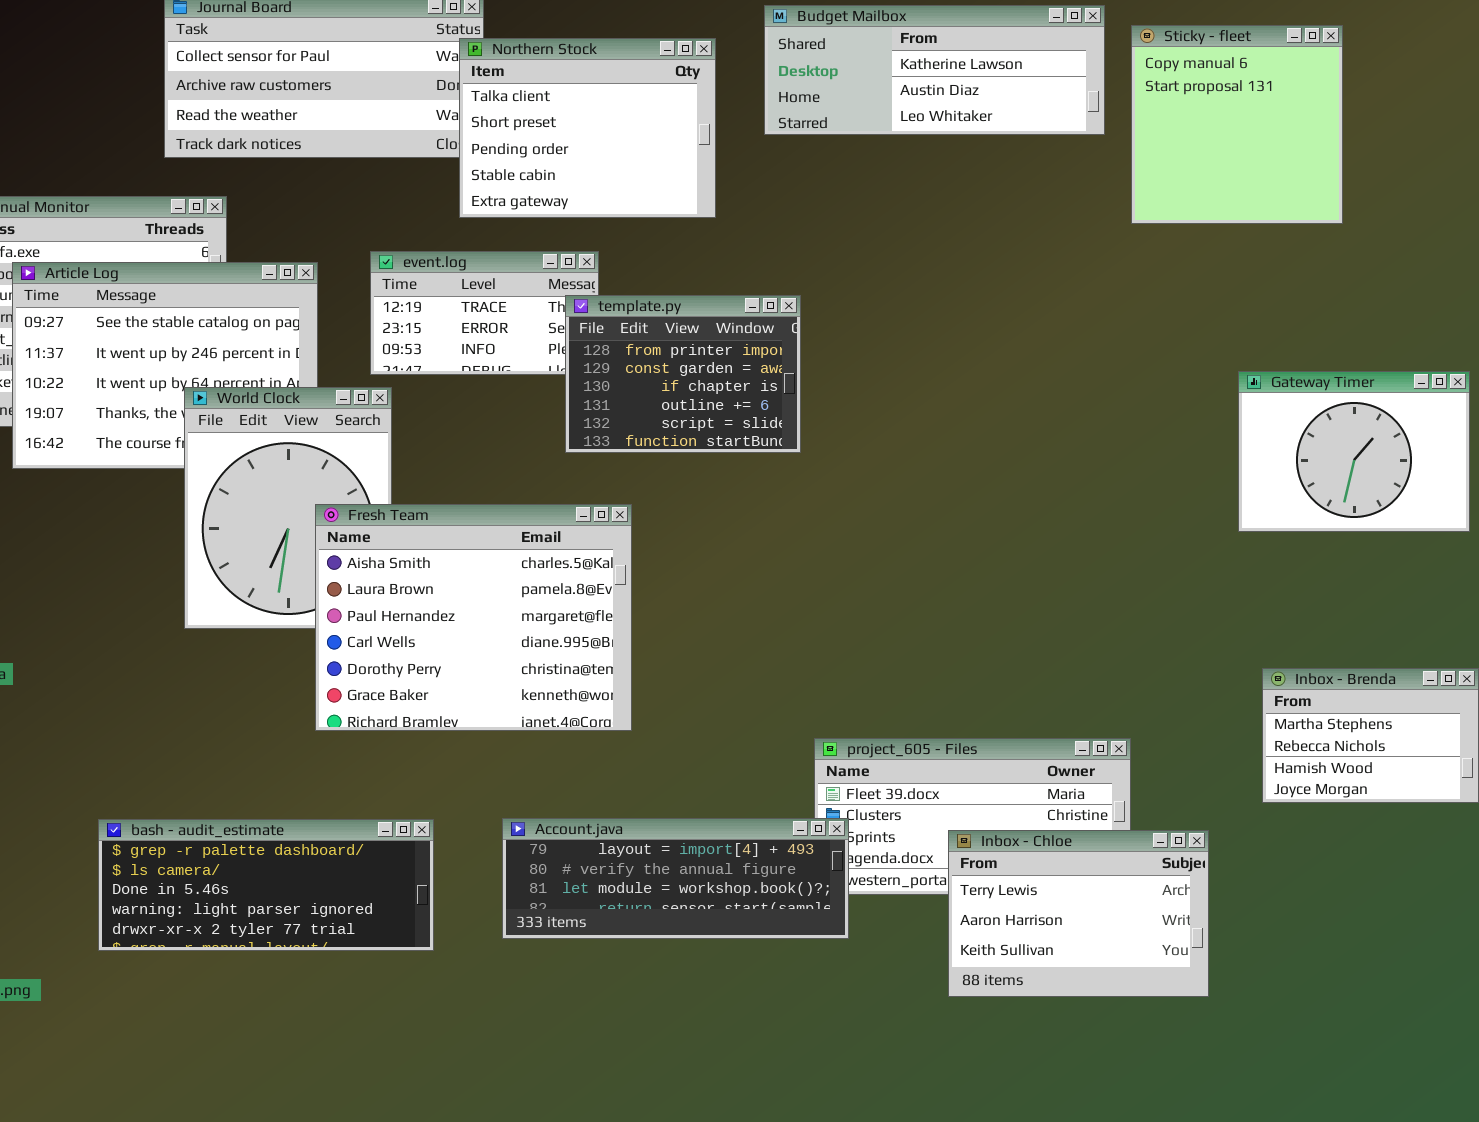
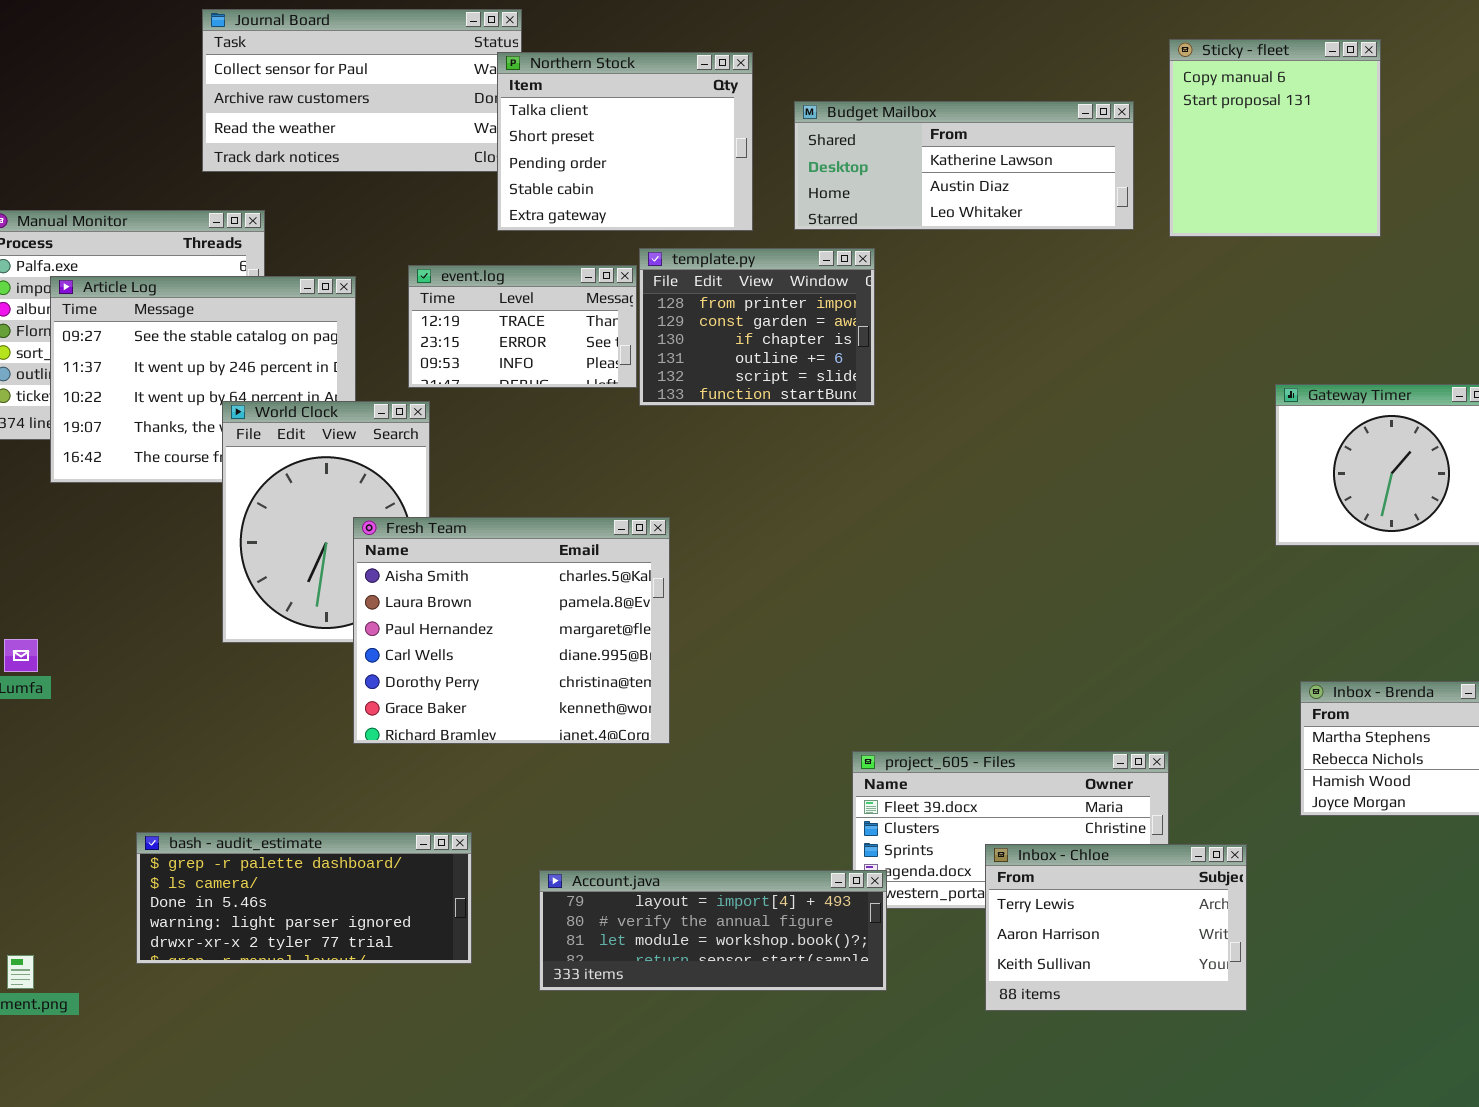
Budget Mailbox: [764,5,1105,135] -> [794,101,1134,230], moved
template.py: [565,295,801,453] -> [639,248,875,406], moved
Account.java: [502,818,849,939] -> [539,870,887,991], moved

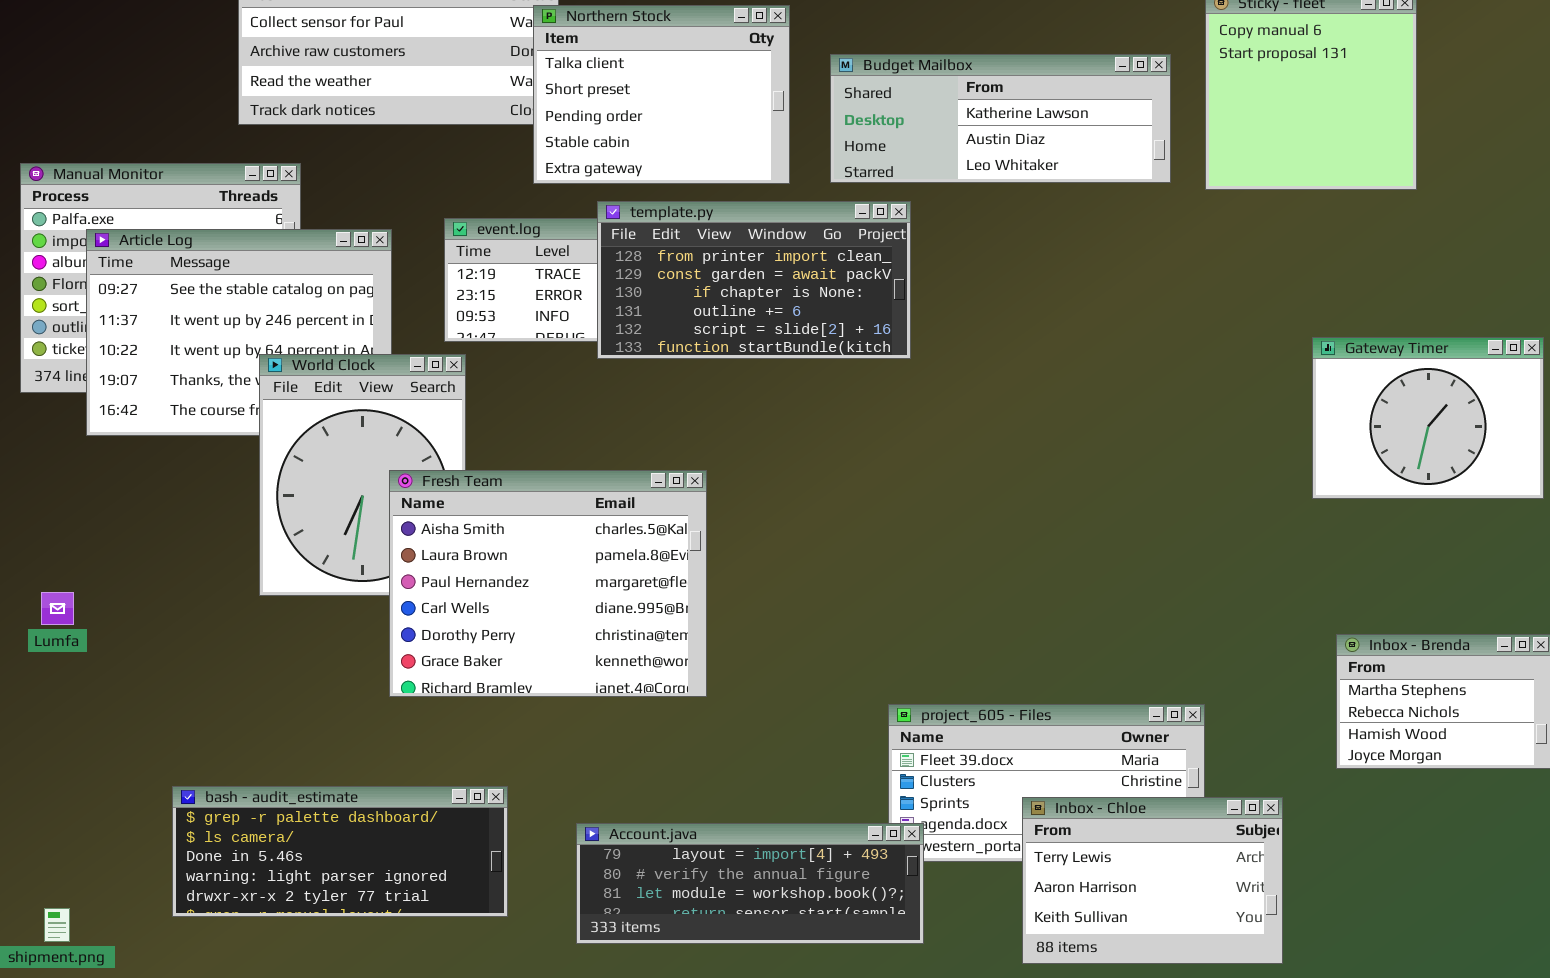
template.py: [639,248,875,406] -> [597,201,911,359], resized

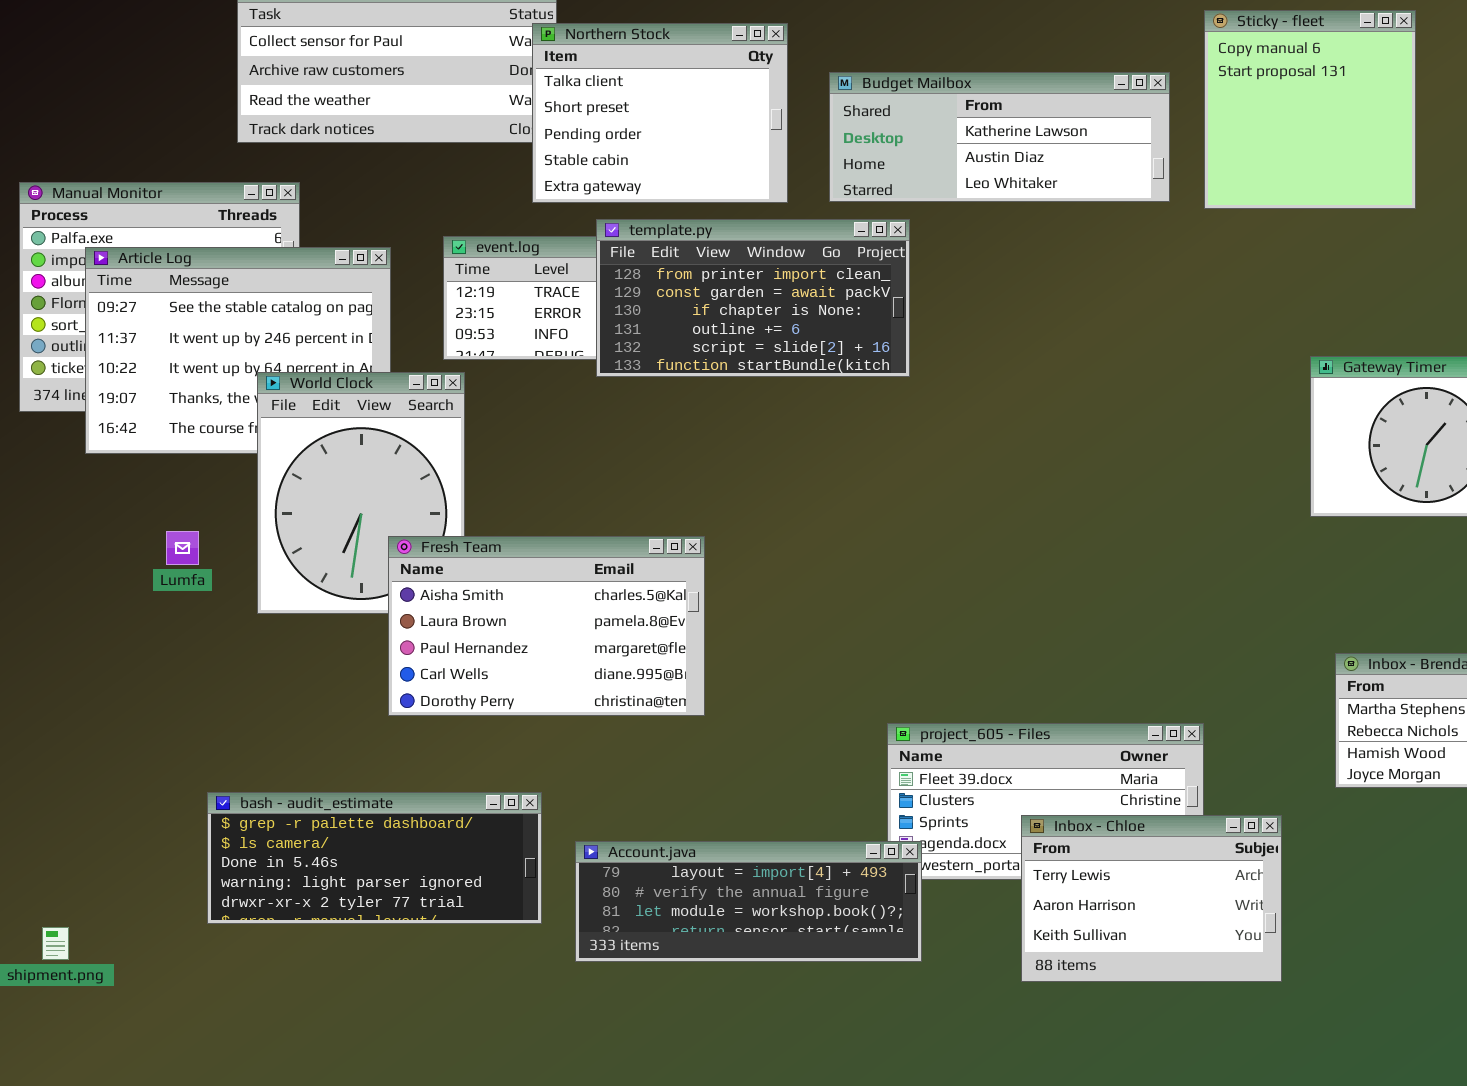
Fresh Team: [389,470,707,697] -> [388,536,705,716], resized
Lumfa: [41,592,74,625] -> [166,531,199,565], moved
bash - audit_estimate: [172,786,508,917] -> [207,792,542,924], moved

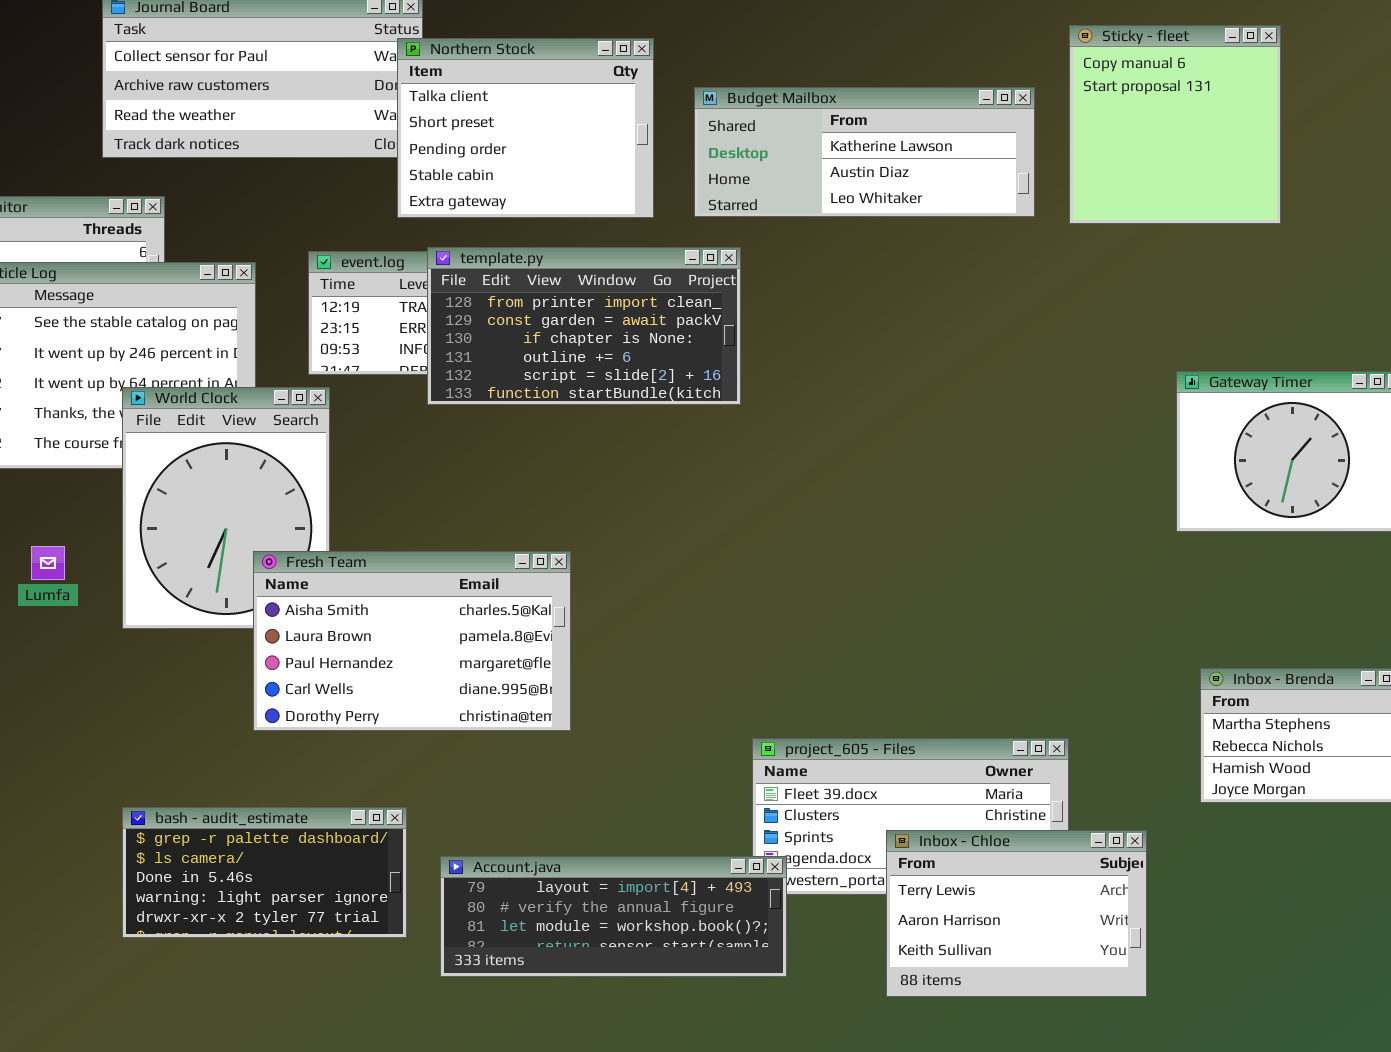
template.py: [596,219,910,377] -> [427,247,741,405], moved
bash - audit_estimate: [207,792,542,924] -> [122,807,407,938], resized

